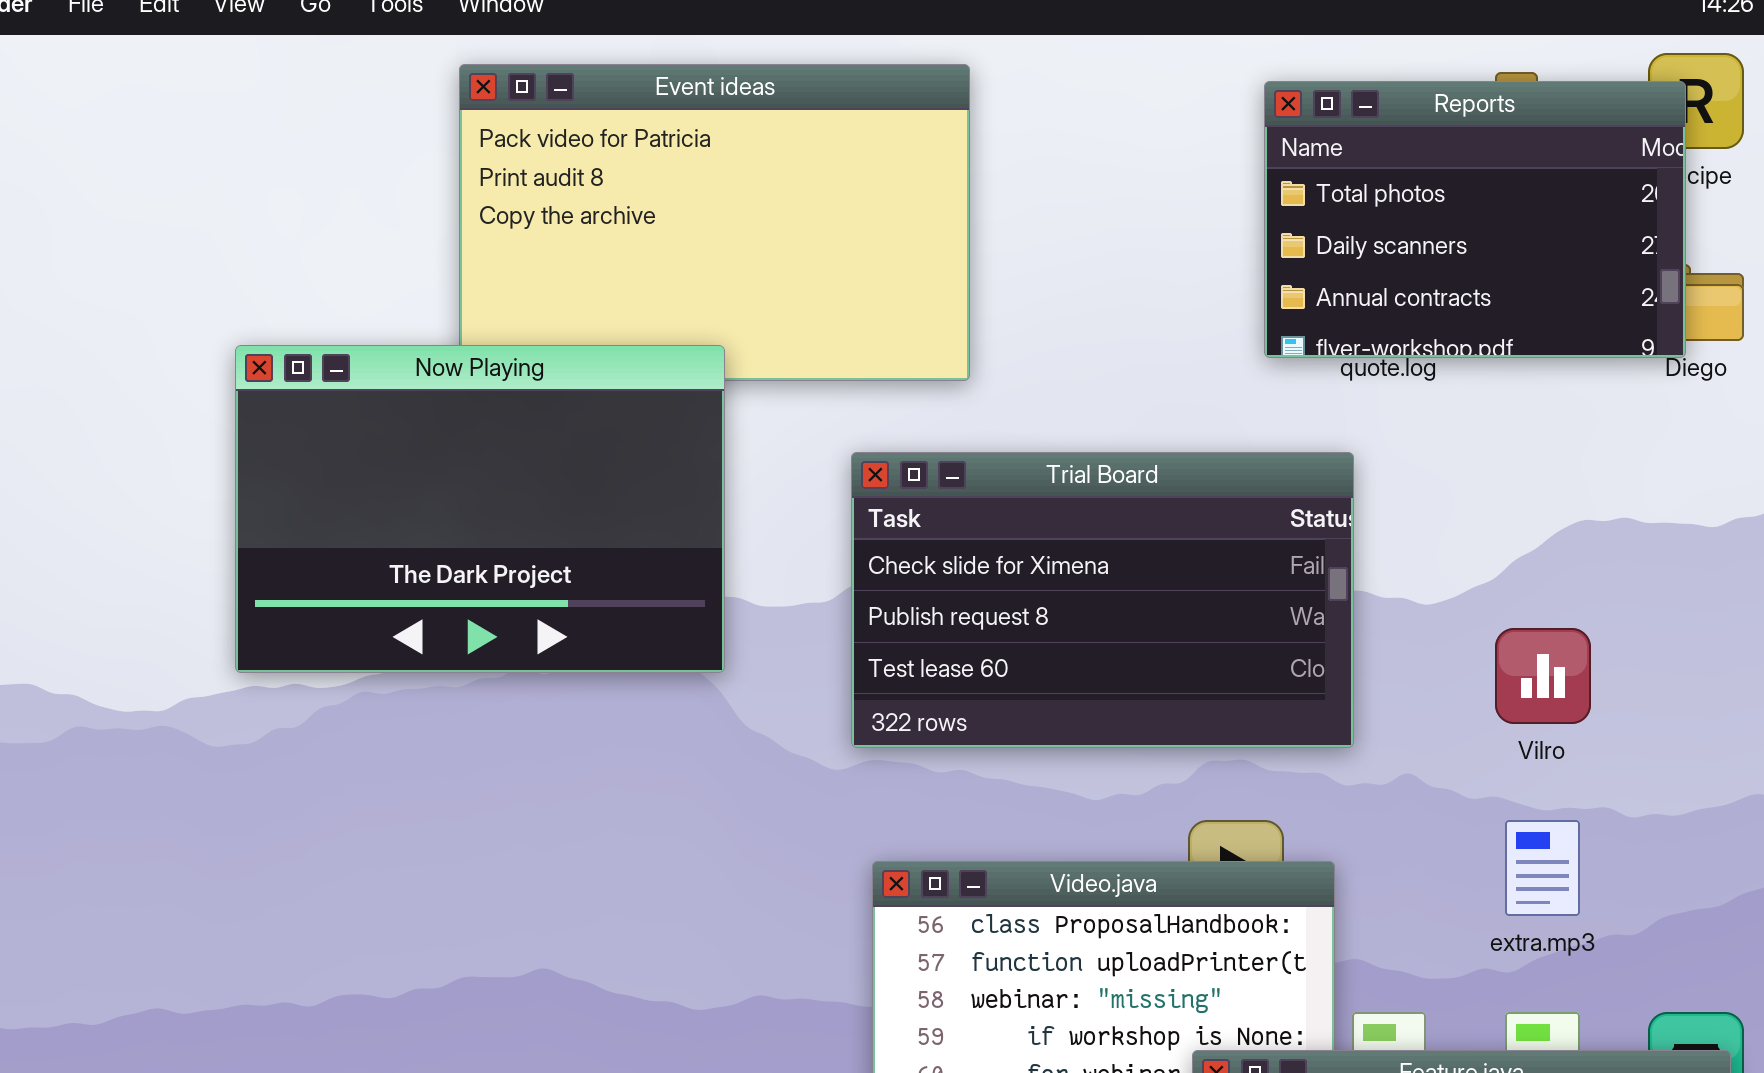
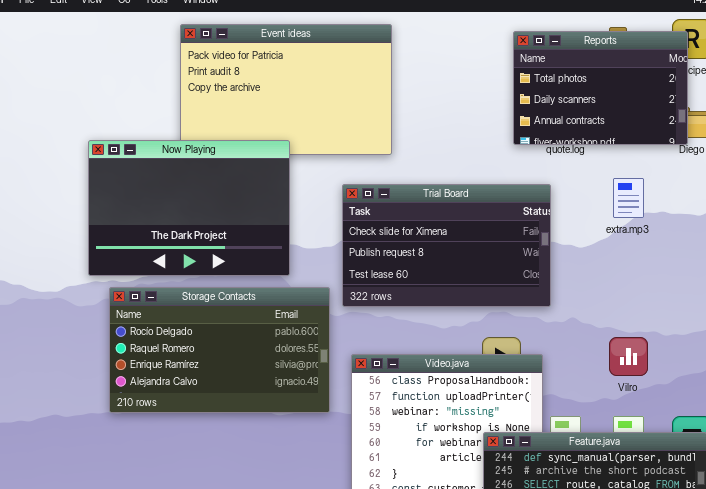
Vilro: [1495,628,1591,724] -> [609,337,648,376], moved
Storage Contacts: none -> [109,287,330,413], opened
extra.mp3: [1505,820,1580,916] -> [613,178,644,218], moved

